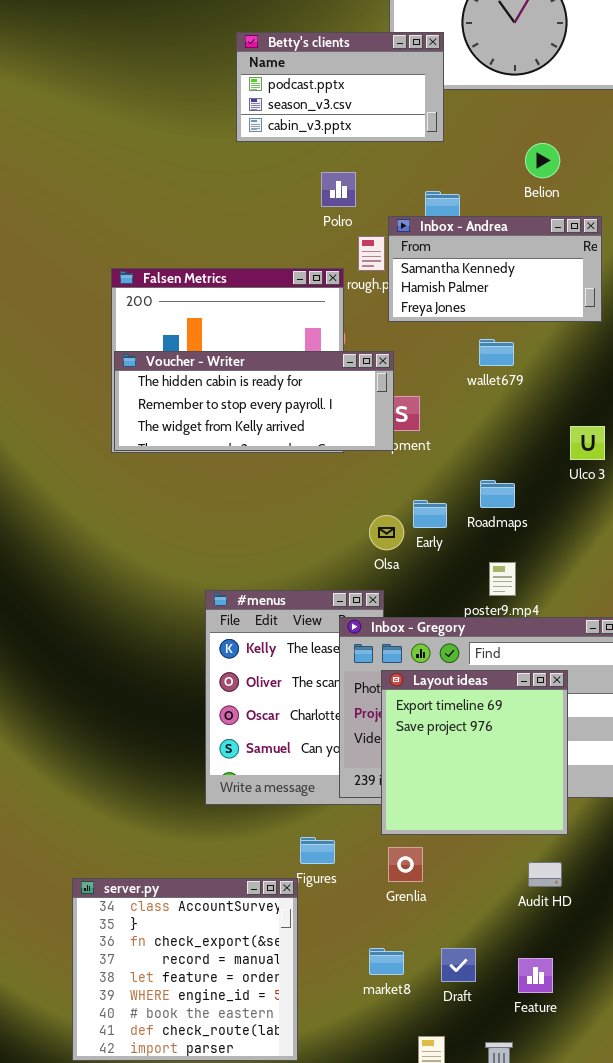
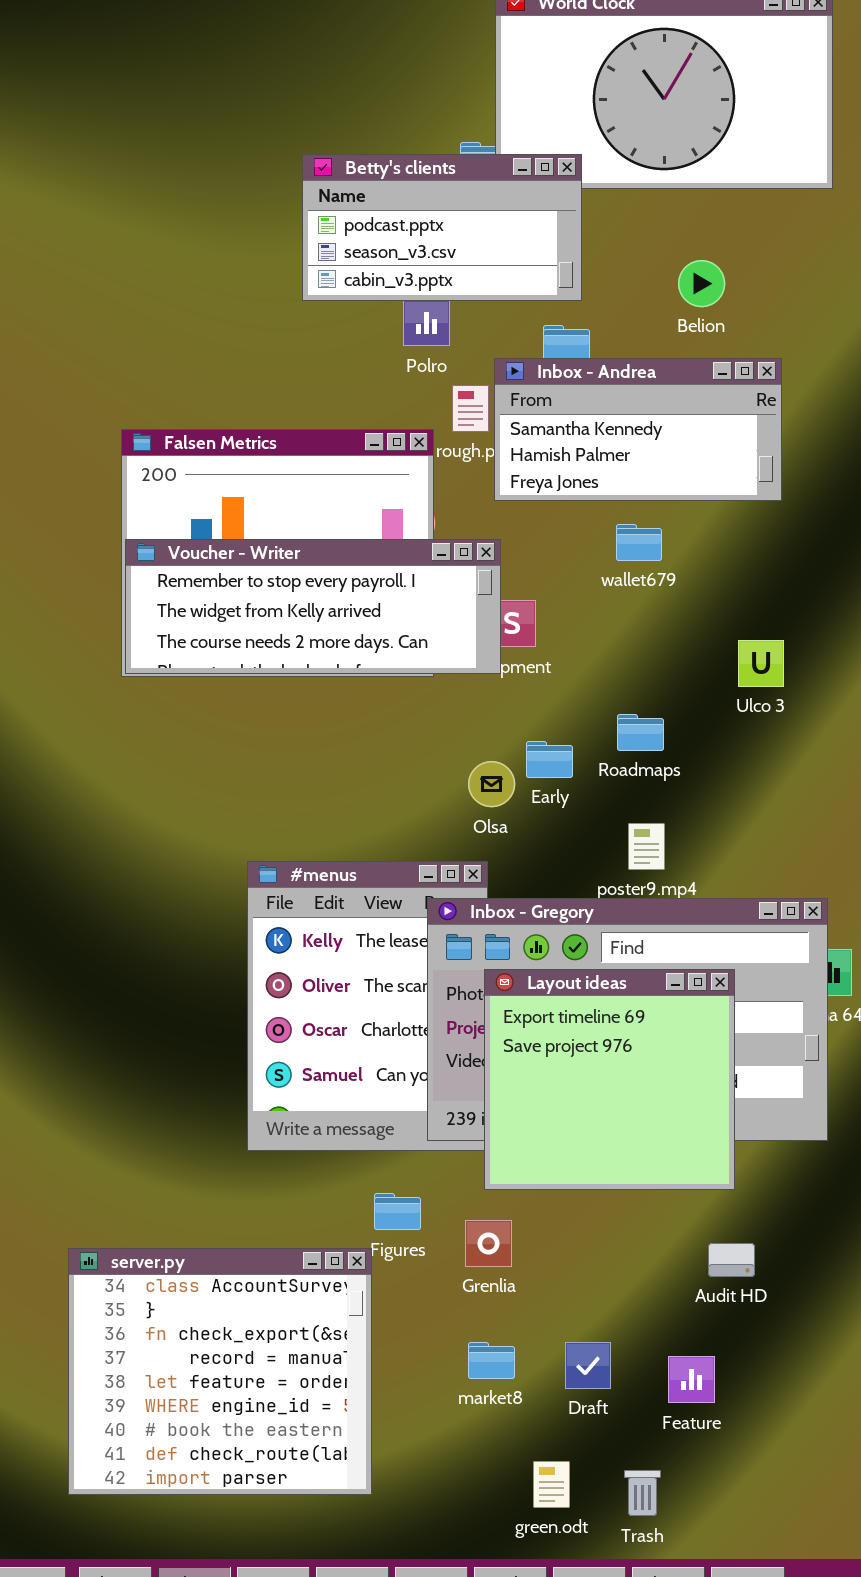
Betty's clients: [236,32,444,142] -> [302,154,582,301], moved
Voucher - Writer: [114,351,394,451] -> [125,539,501,674], scrolled down 1 row
Grenlia: [388,847,423,882] -> [465,1220,512,1267], moved
Audit HD: [528,862,562,887] -> [708,1243,755,1277], moved

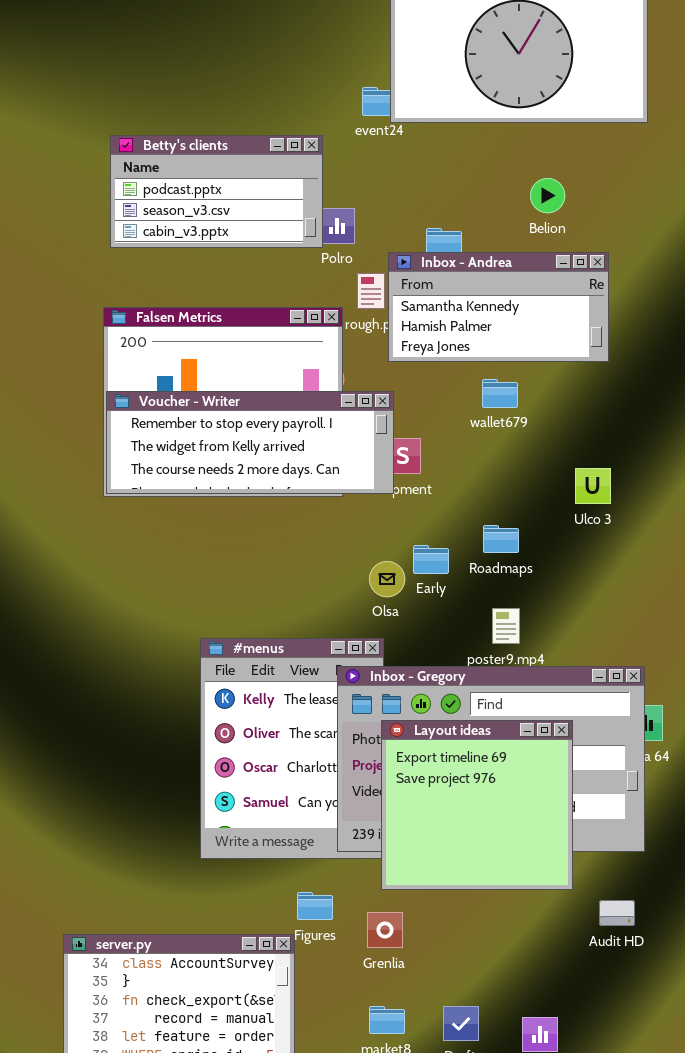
Betty's clients: [302,154,582,301] -> [110,135,323,248], moved
Audit HD: [708,1243,755,1277] -> [599,900,635,926], moved

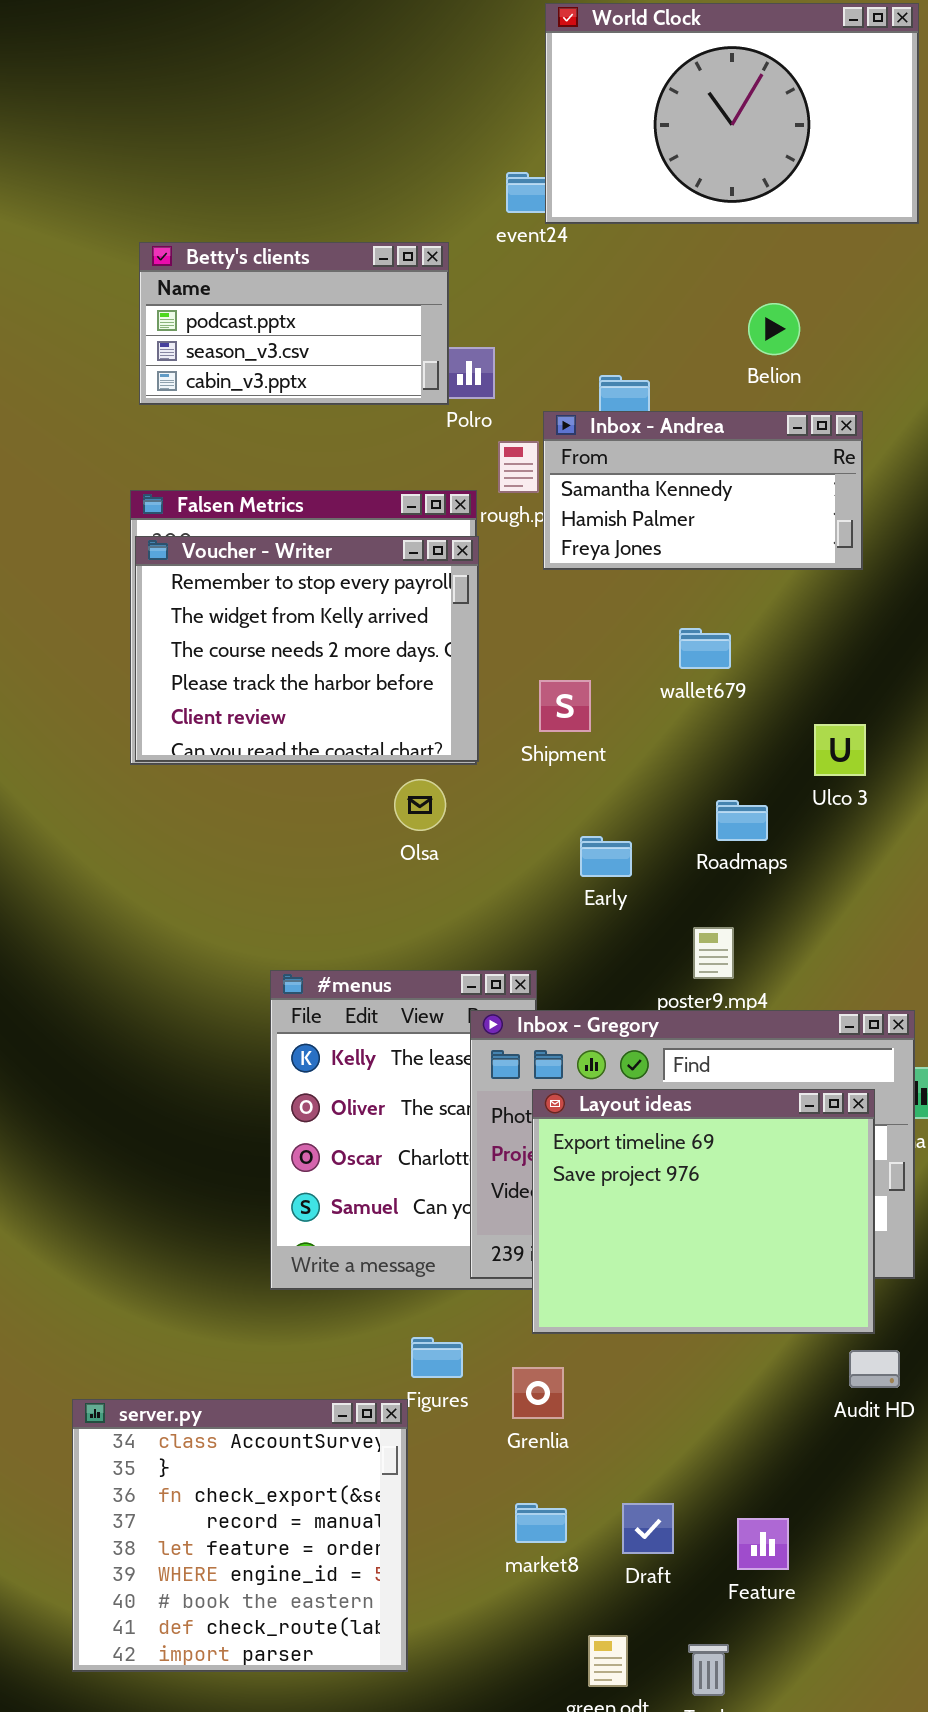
wallet679: [482,379,518,408] -> [679,628,731,669], moved
Voucher - Writer: [106,391,394,494] -> [135,536,479,762], resized
Roadmaps: [483,525,519,553] -> [716,800,768,841], moved
Olsa: [369,561,405,597] -> [394,779,446,831], moved
Layout ideas: [381,720,573,890] -> [532,1089,875,1334], resized

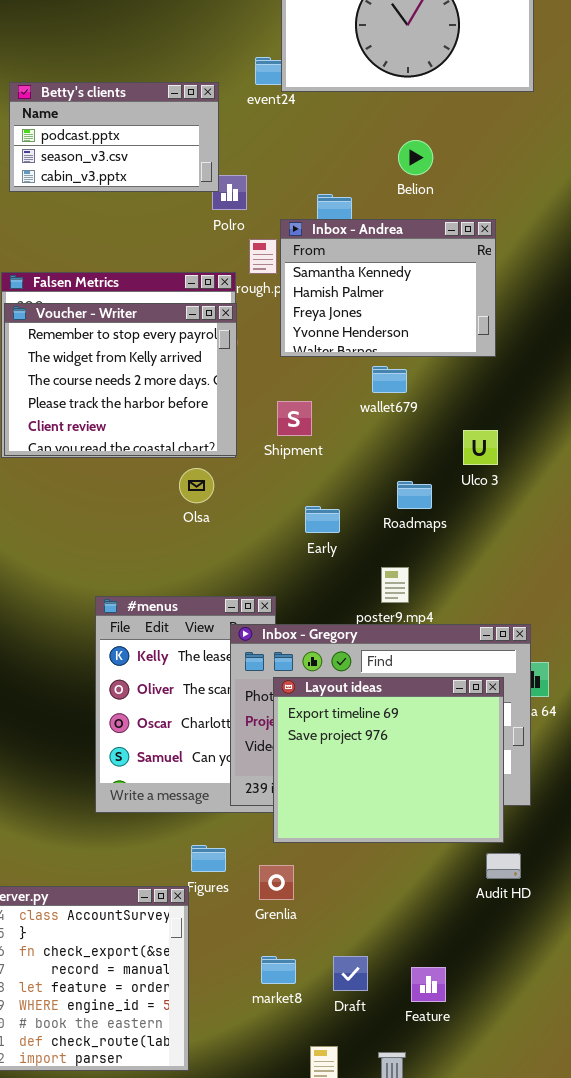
Betty's clients: [139,242,449,405] -> [9,82,219,192], moved
Belion: [748,303,800,355] -> [398,140,433,175], moved
Inbox - Andrea: [543,411,863,570] -> [280,219,496,357], resized

